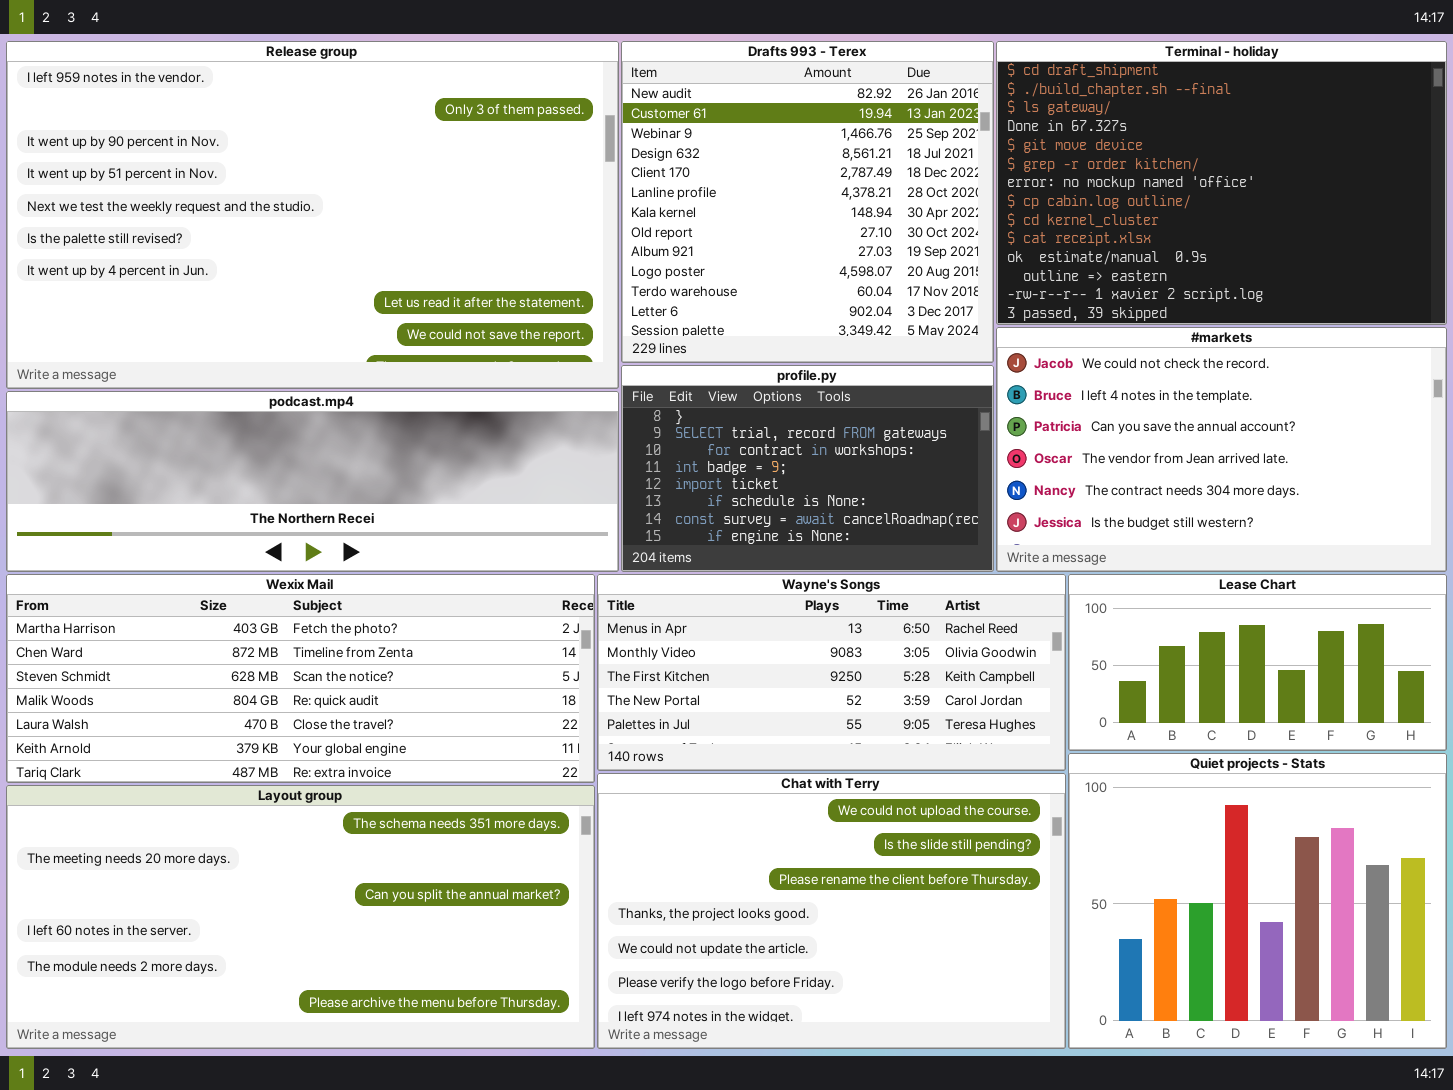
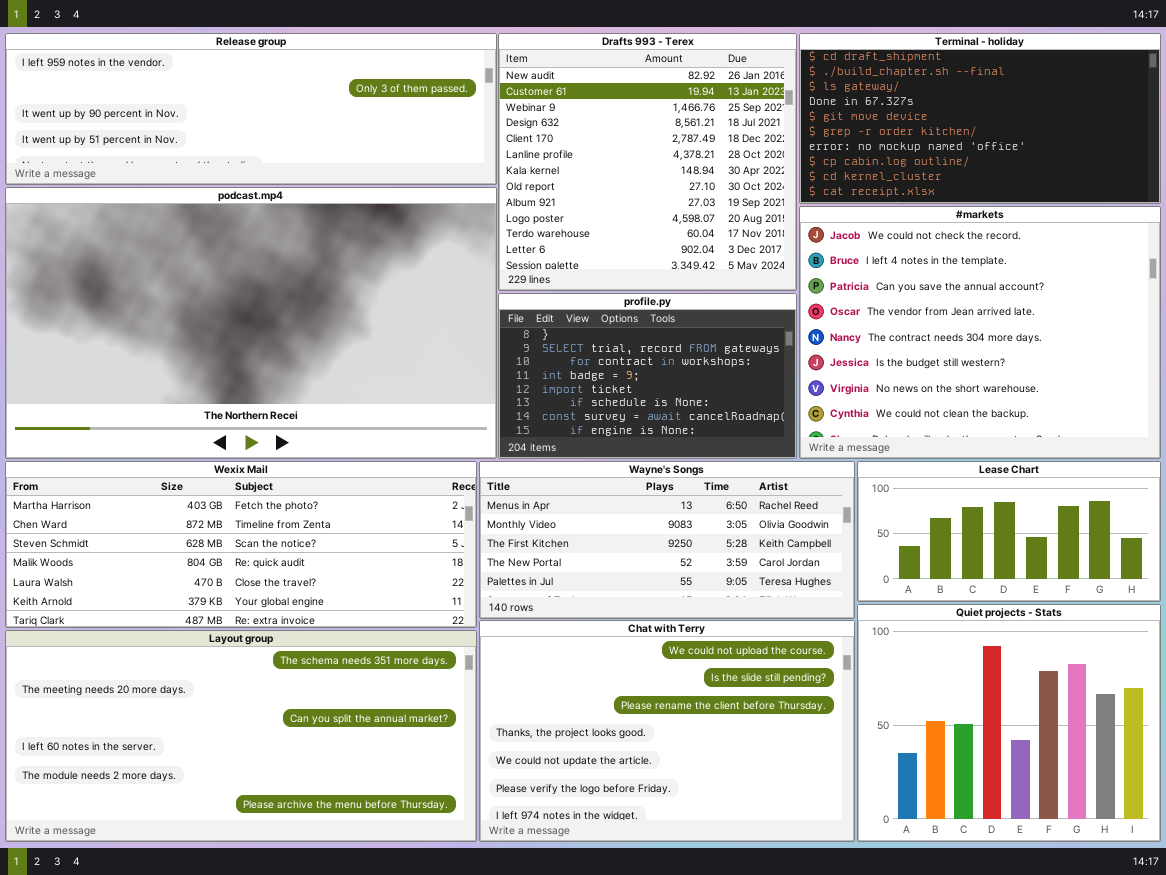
Release group: [6,41,619,389] -> [5,33,497,185], resized
Terminal - holiday: [996,41,1447,325] -> [799,33,1161,204], resized
#markets: [996,327,1447,572] -> [799,206,1161,459], resized
podcast.mp4: [6,391,619,572] -> [5,187,497,459], resized

